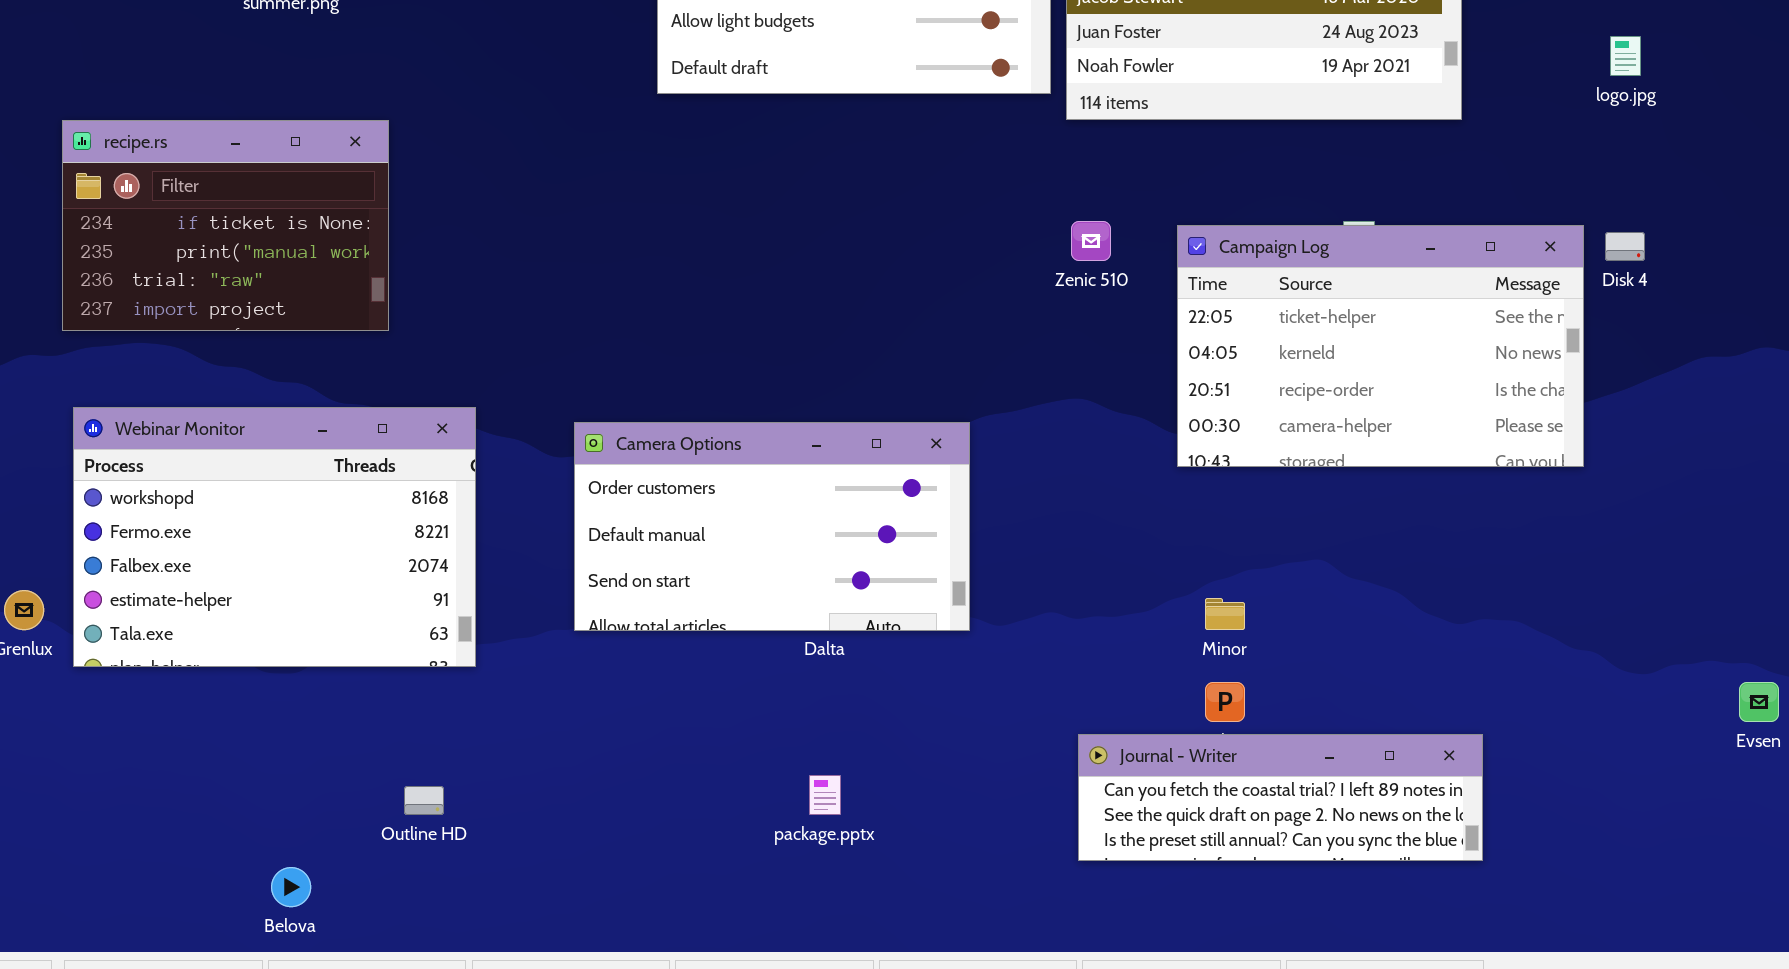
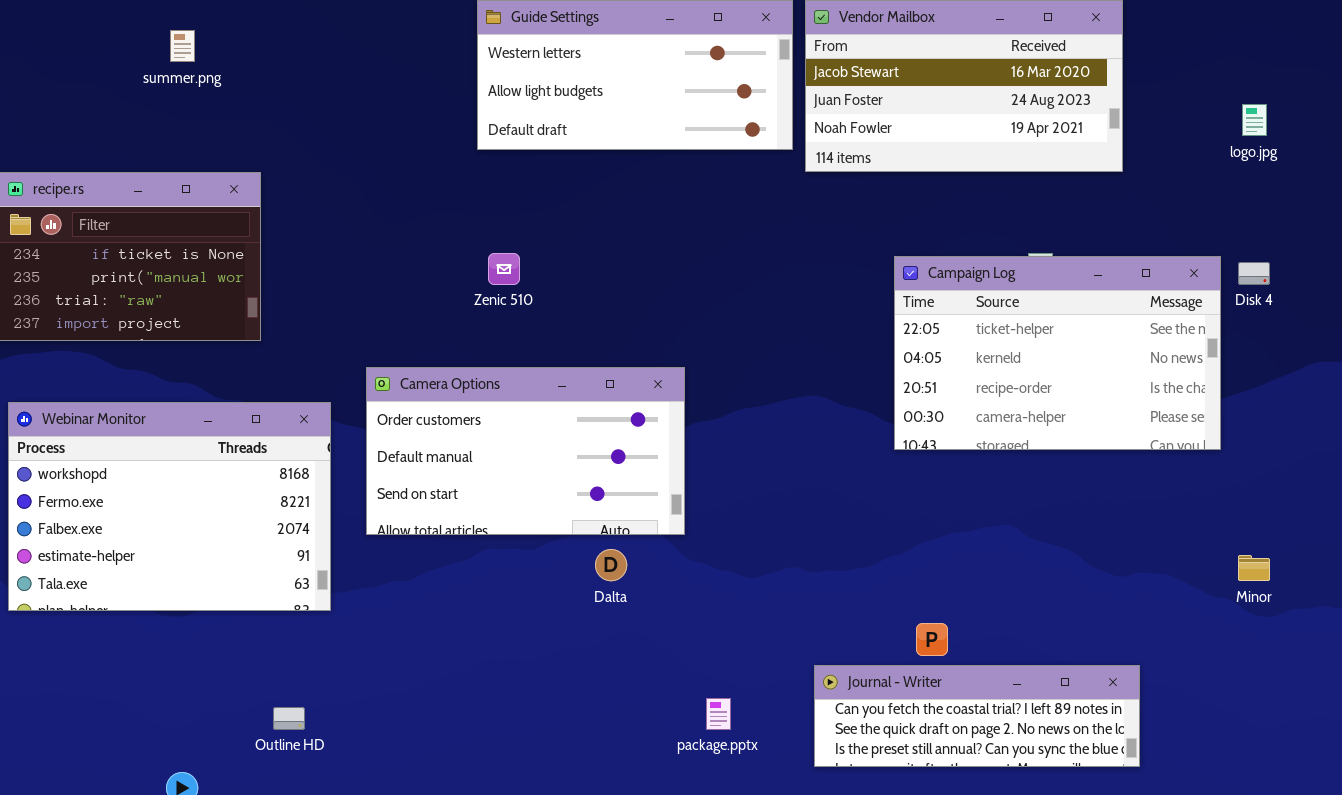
Zenic 510: [1071,221,1111,261] -> [488,253,520,285], moved
Camera Options: [574,422,970,631] -> [366,367,685,535], moved
Minor: [1205,598,1245,630] -> [1238,555,1270,581], moved
package.pptx: [809,775,841,815] -> [706,698,731,730], moved

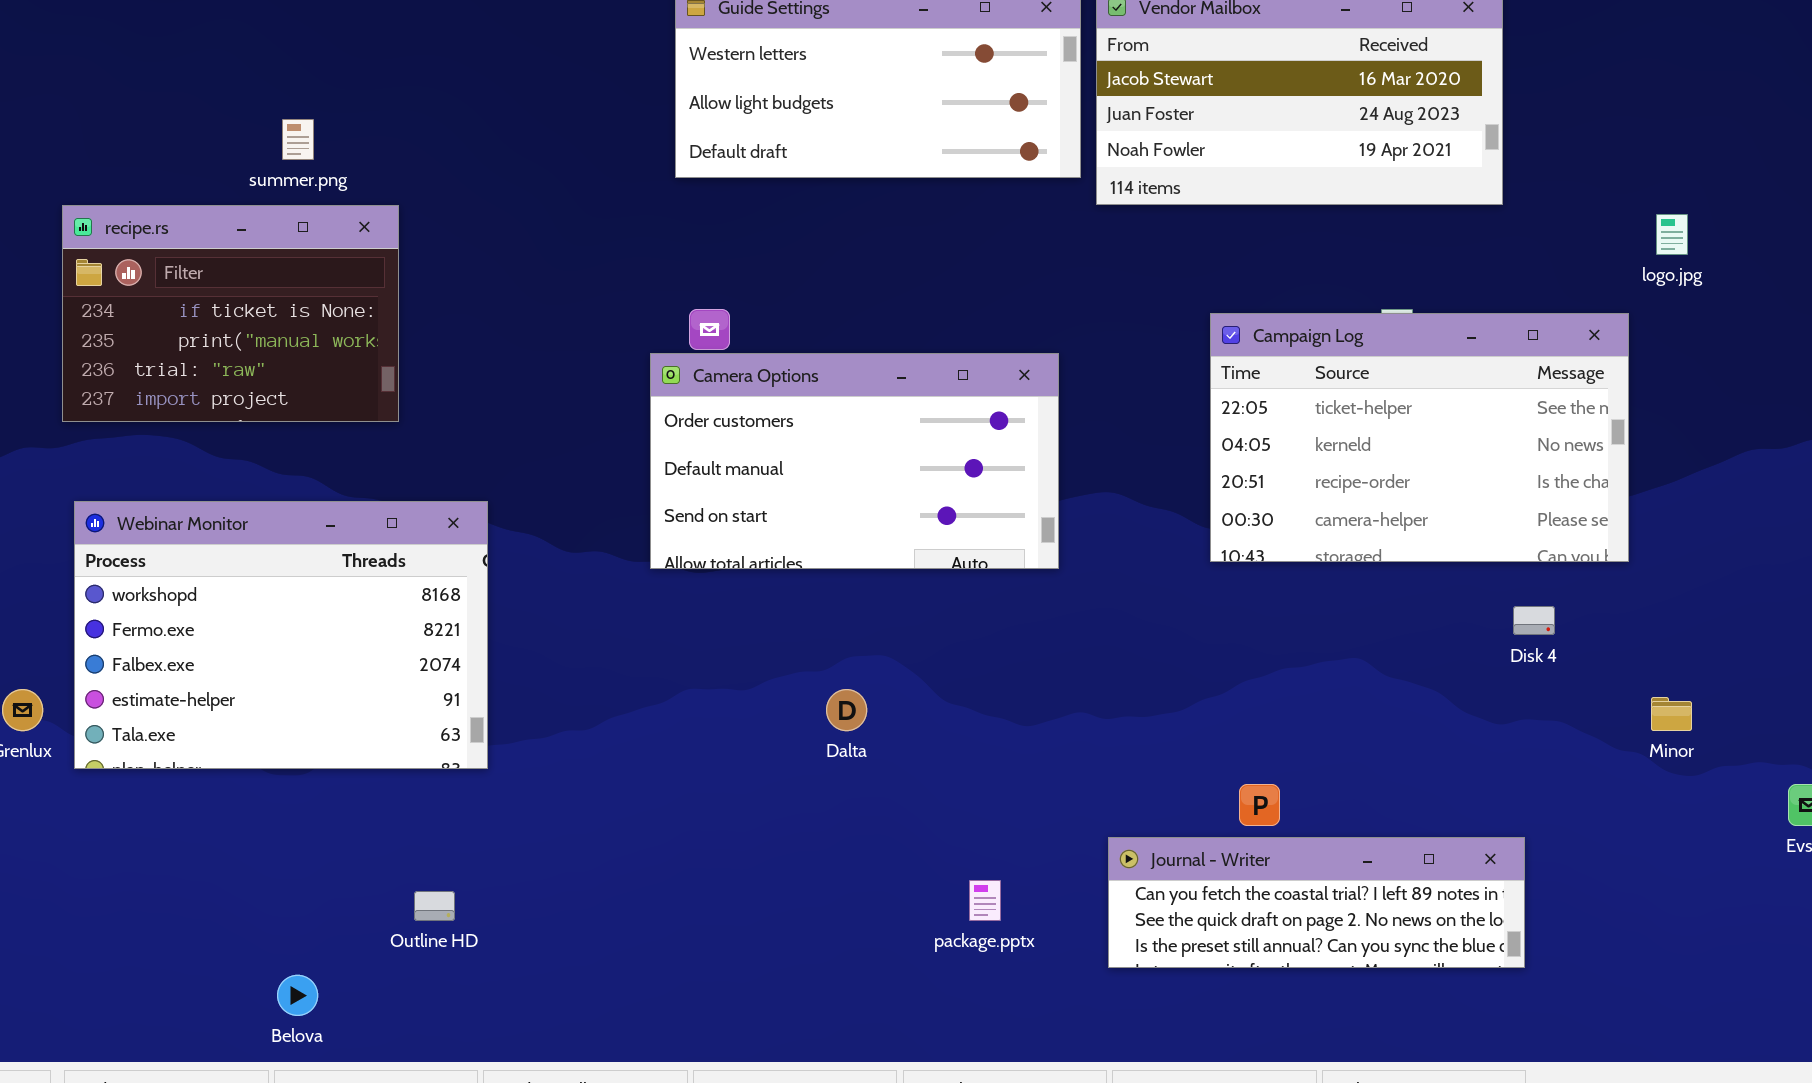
summer.png: [170,30,195,62] -> [282,119,314,160], moved
logo.jpg: [1242,104,1267,136] -> [1656,214,1688,255], moved
Disk 4: [1238,262,1270,285] -> [1513,606,1555,635], moved
Camera Options: [366,367,685,535] -> [650,353,1059,569], moved

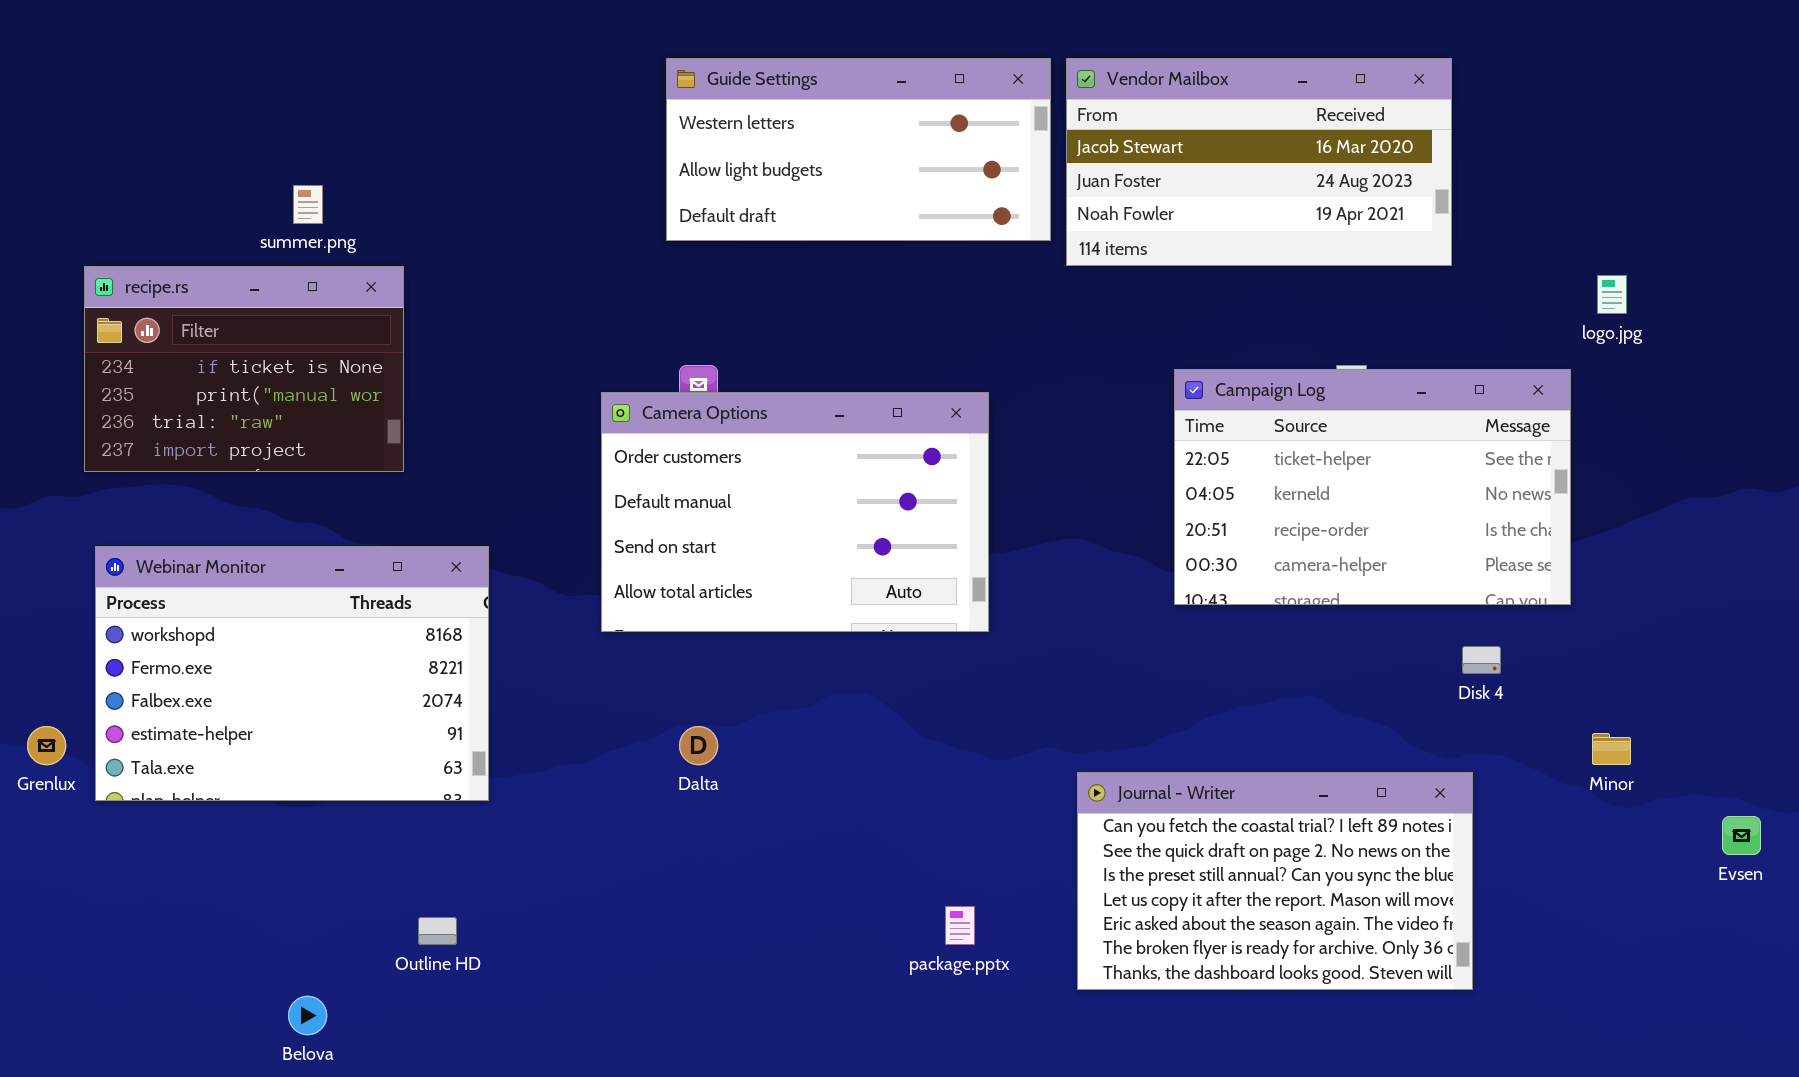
Camera Options: [650,353,1059,569] -> [601,392,989,632], moved, resized
Dalta: [826,689,867,731] -> [679,726,718,765], moved
Journal - Writer: [1108,837,1525,968] -> [1077,772,1473,990], resized

